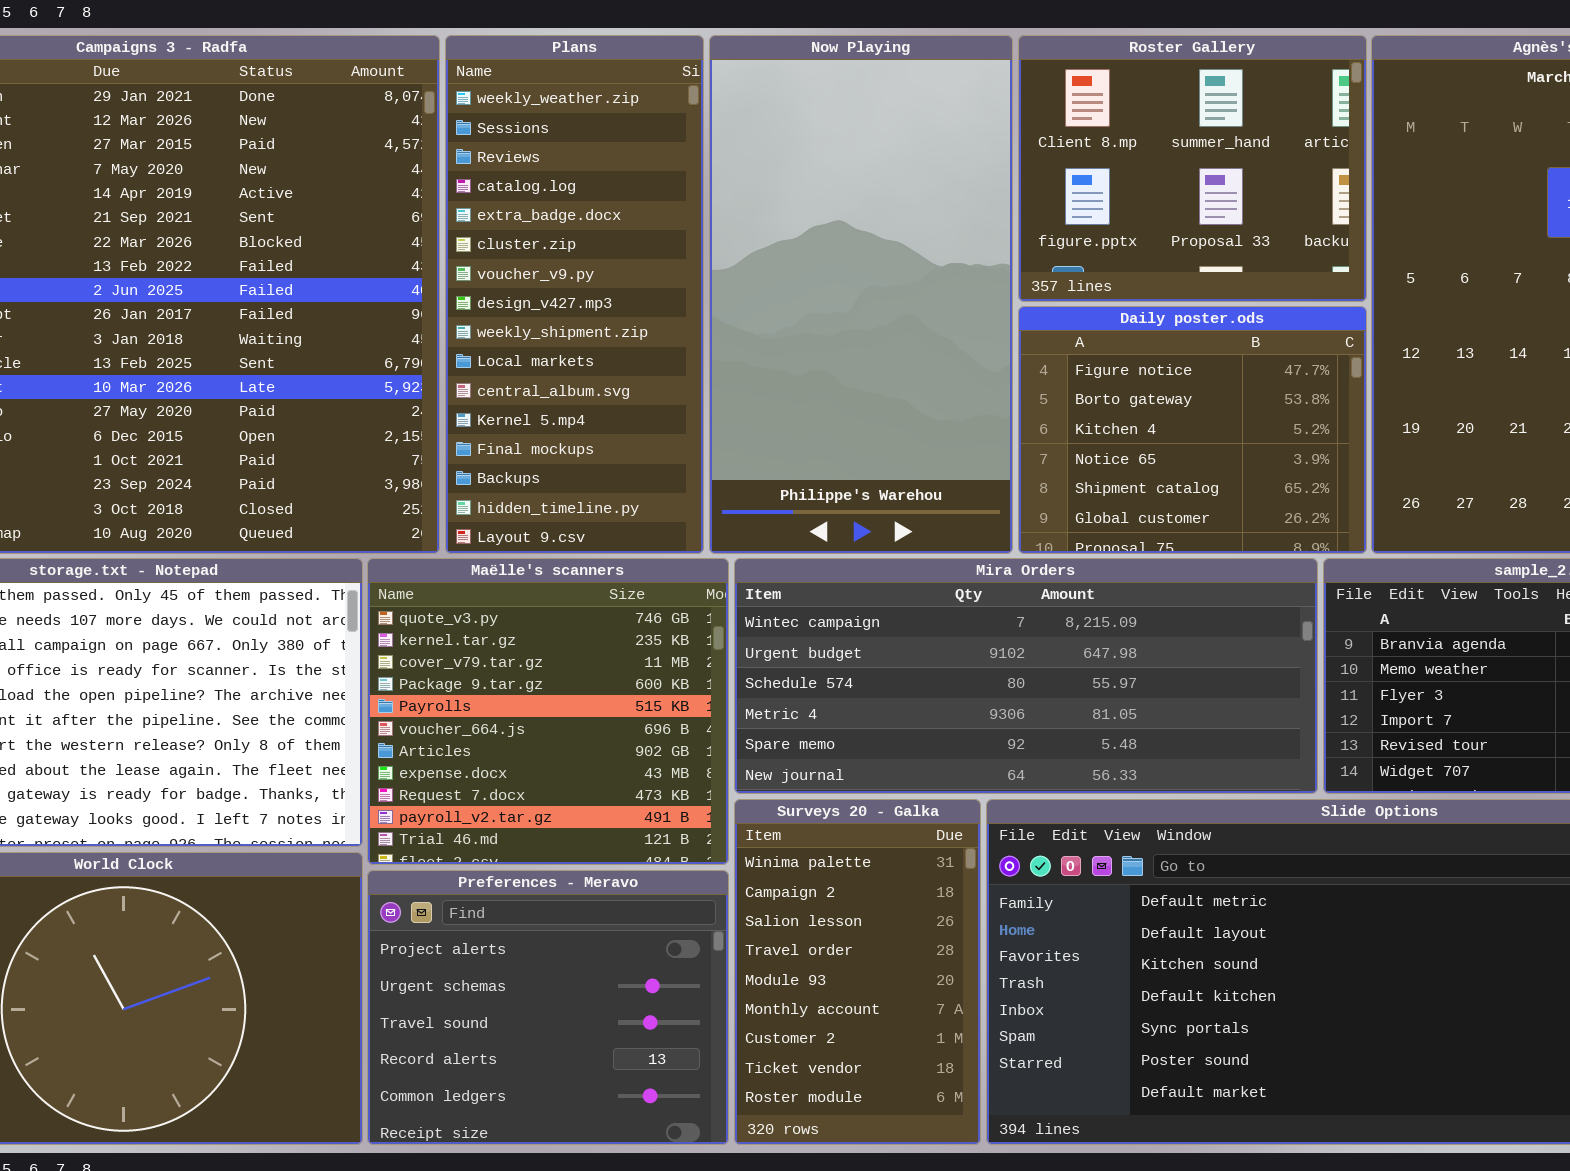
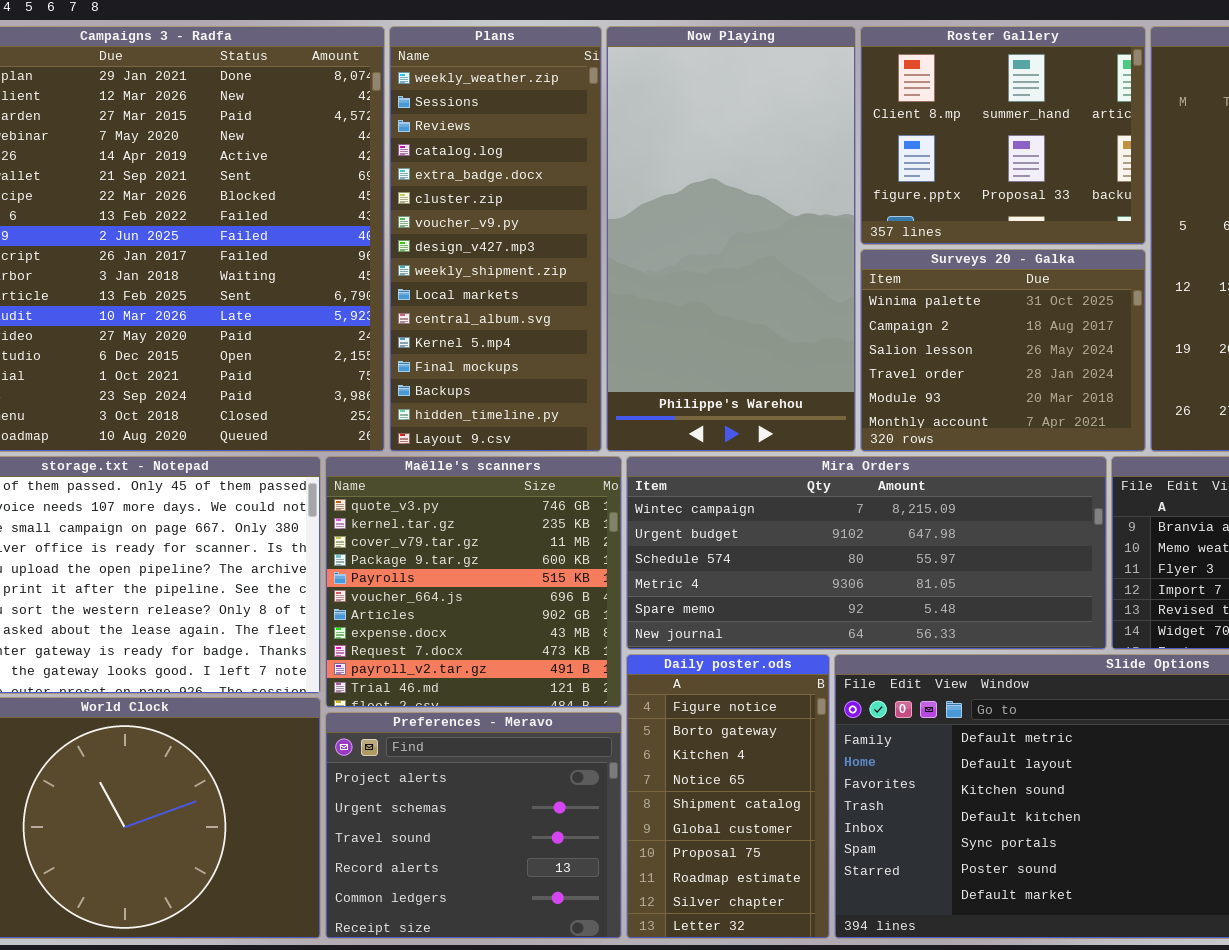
Daily poster.ods: [1018,306,1367,554] -> [626,654,830,939], moved, resized
Surveys 20 - Galka: [734,799,981,1145] -> [860,249,1146,452], moved, resized

